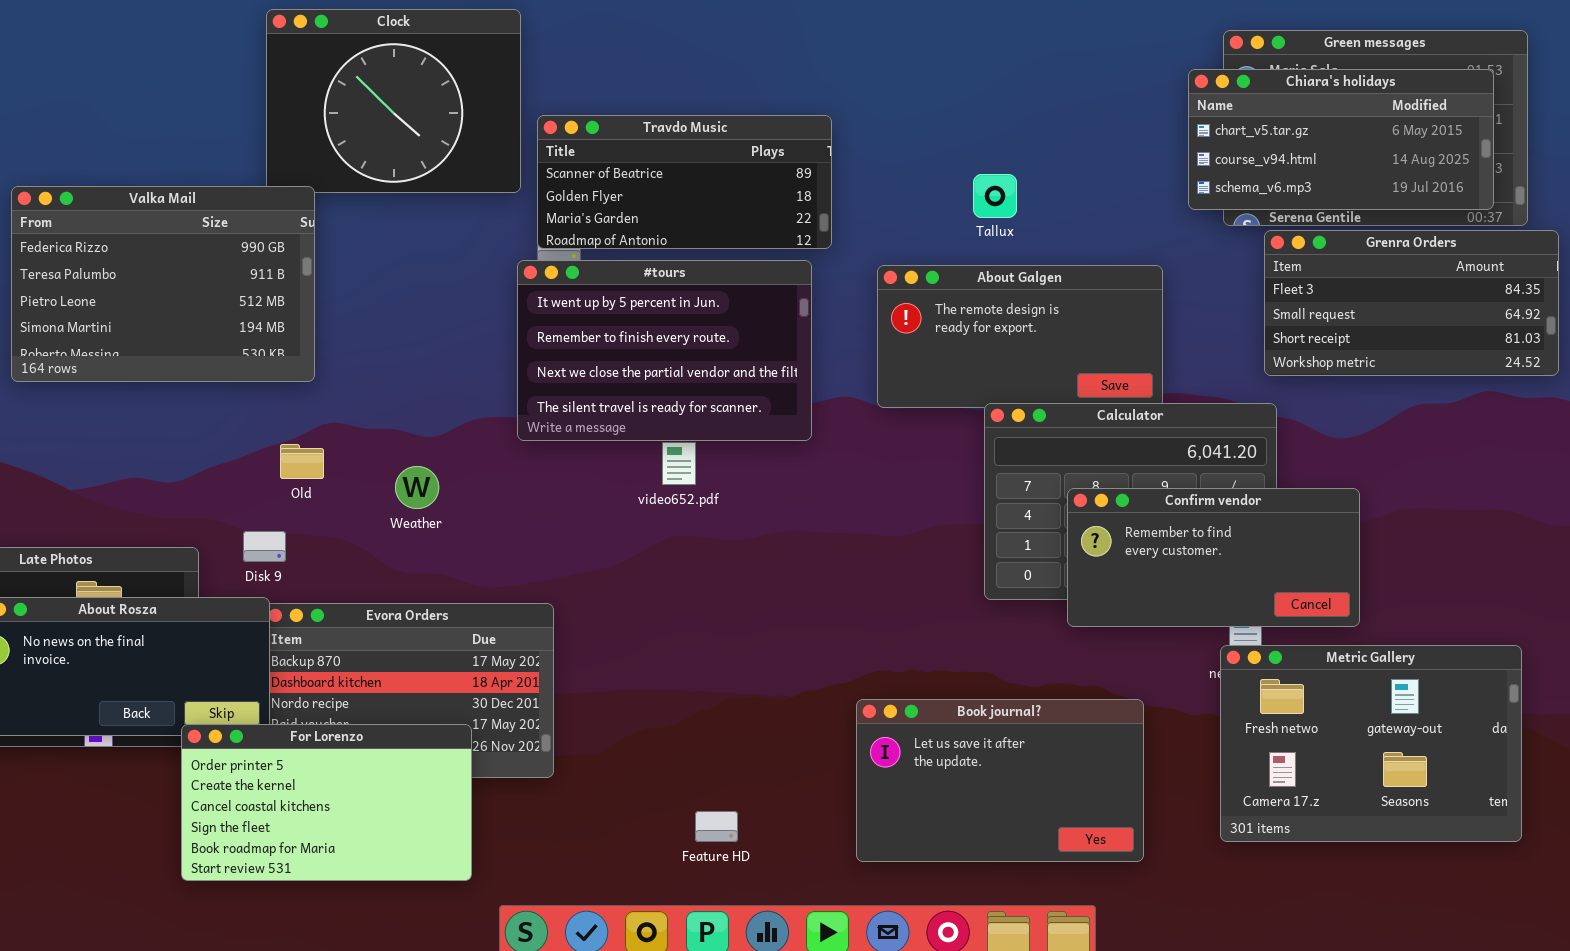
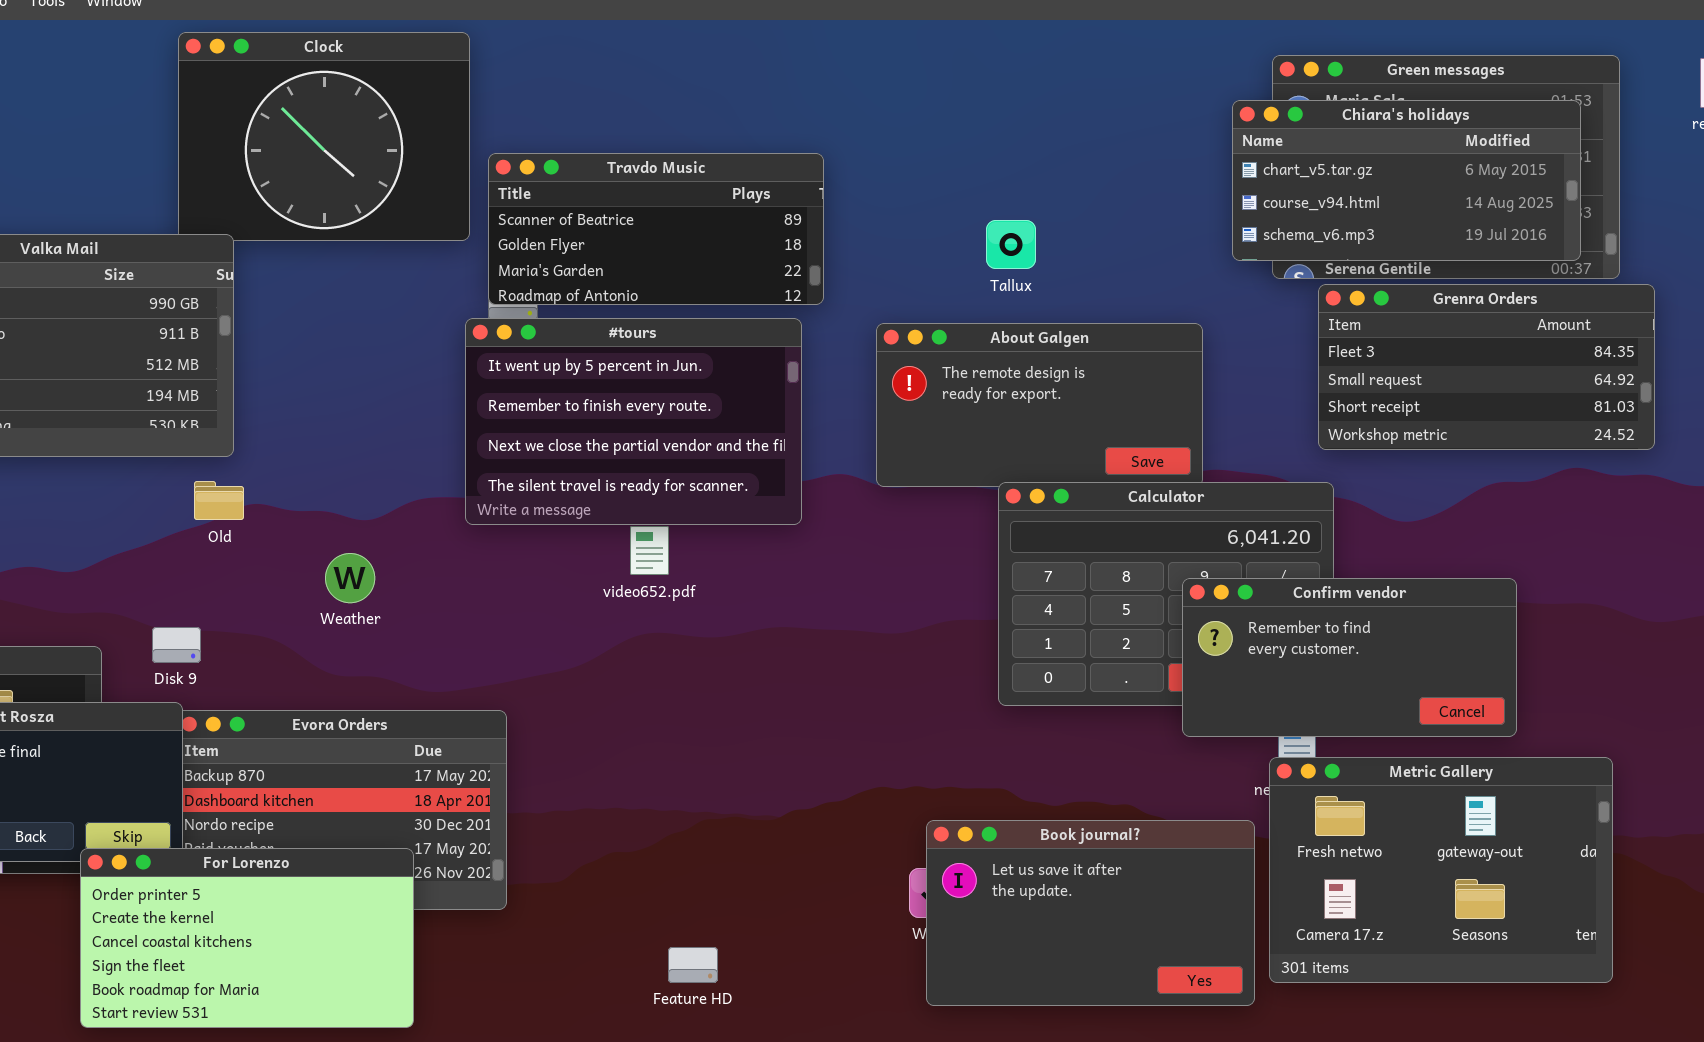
Old: [280,444,324,479] -> [194,481,244,520], moved
Confirm vendor: [1067,488,1360,627] -> [1182,578,1517,737], moved
Book journal?: [856,699,1144,862] -> [926,820,1255,1006], moved

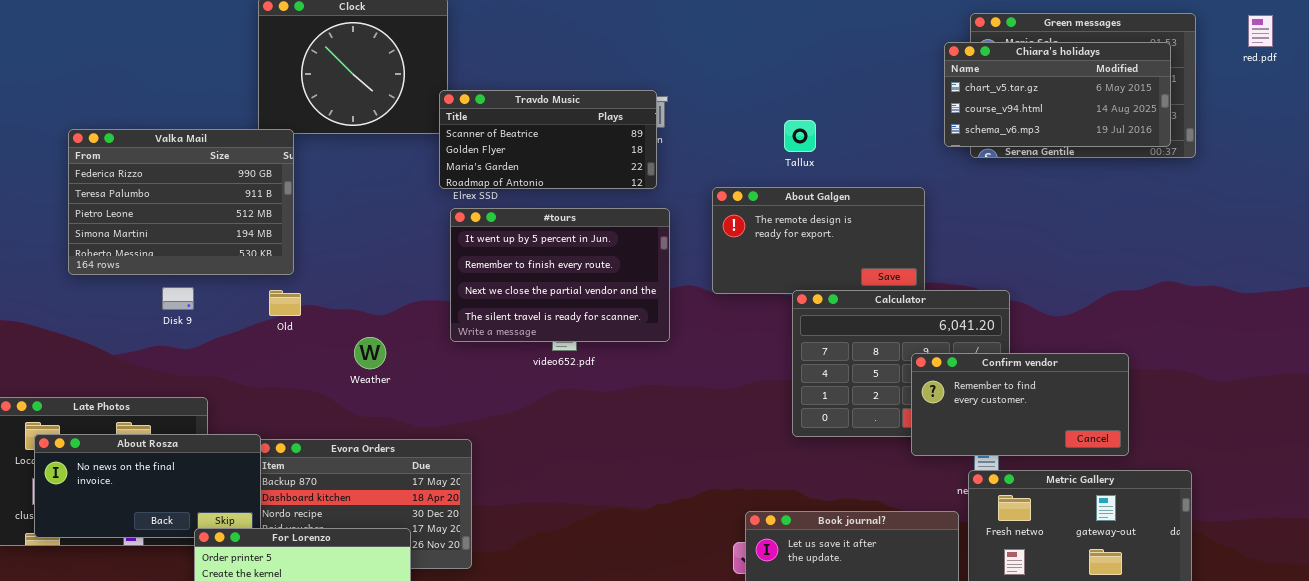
Travdo Music: [488,153,824,305] -> [439,90,657,189], moved
Grenra Orders: [1318,284,1655,450] -> none, closed
#tours: [465,318,802,525] -> [450,208,670,342], moved
Disk 9: [152,627,201,663] -> [162,287,194,310], moved

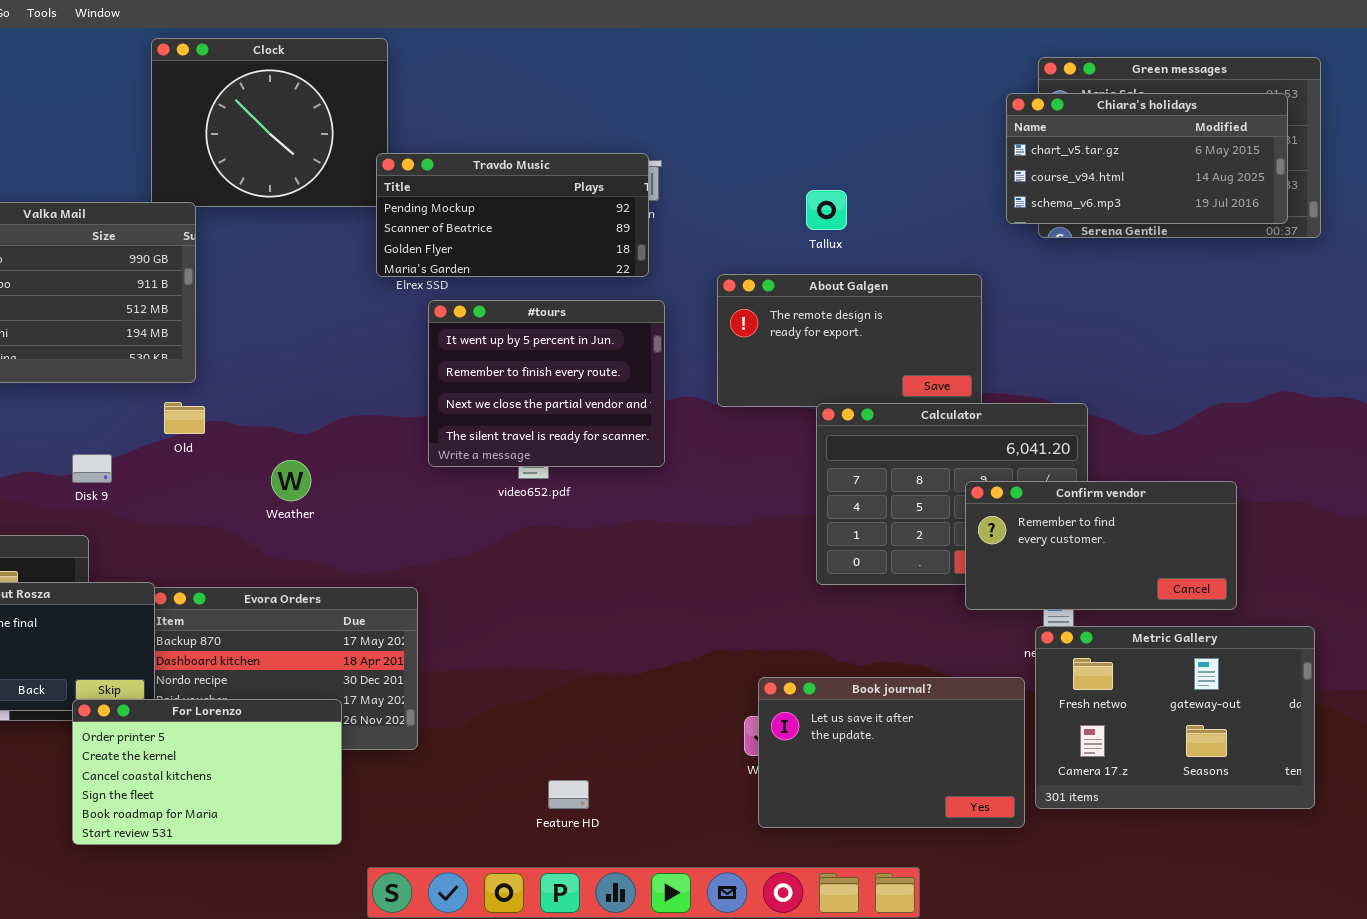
Travdo Music: [439,90,657,189] -> [376,153,649,277], scrolled up 1 row
#tours: [450,208,670,342] -> [428,300,665,467], resized
Disk 9: [162,287,194,310] -> [72,454,112,483], moved

